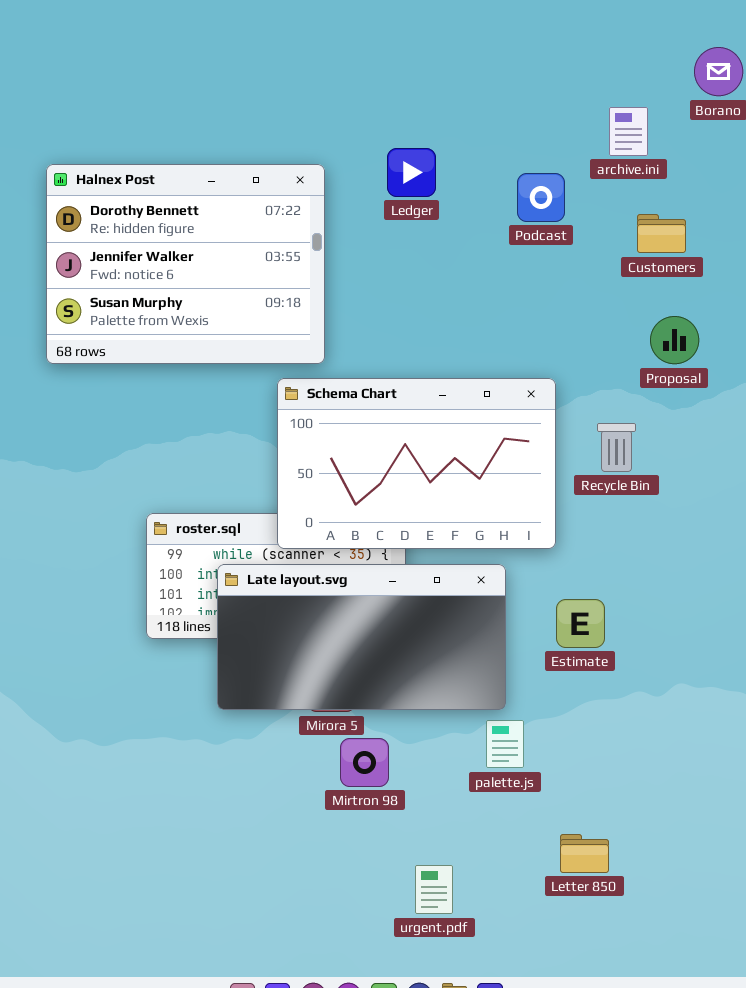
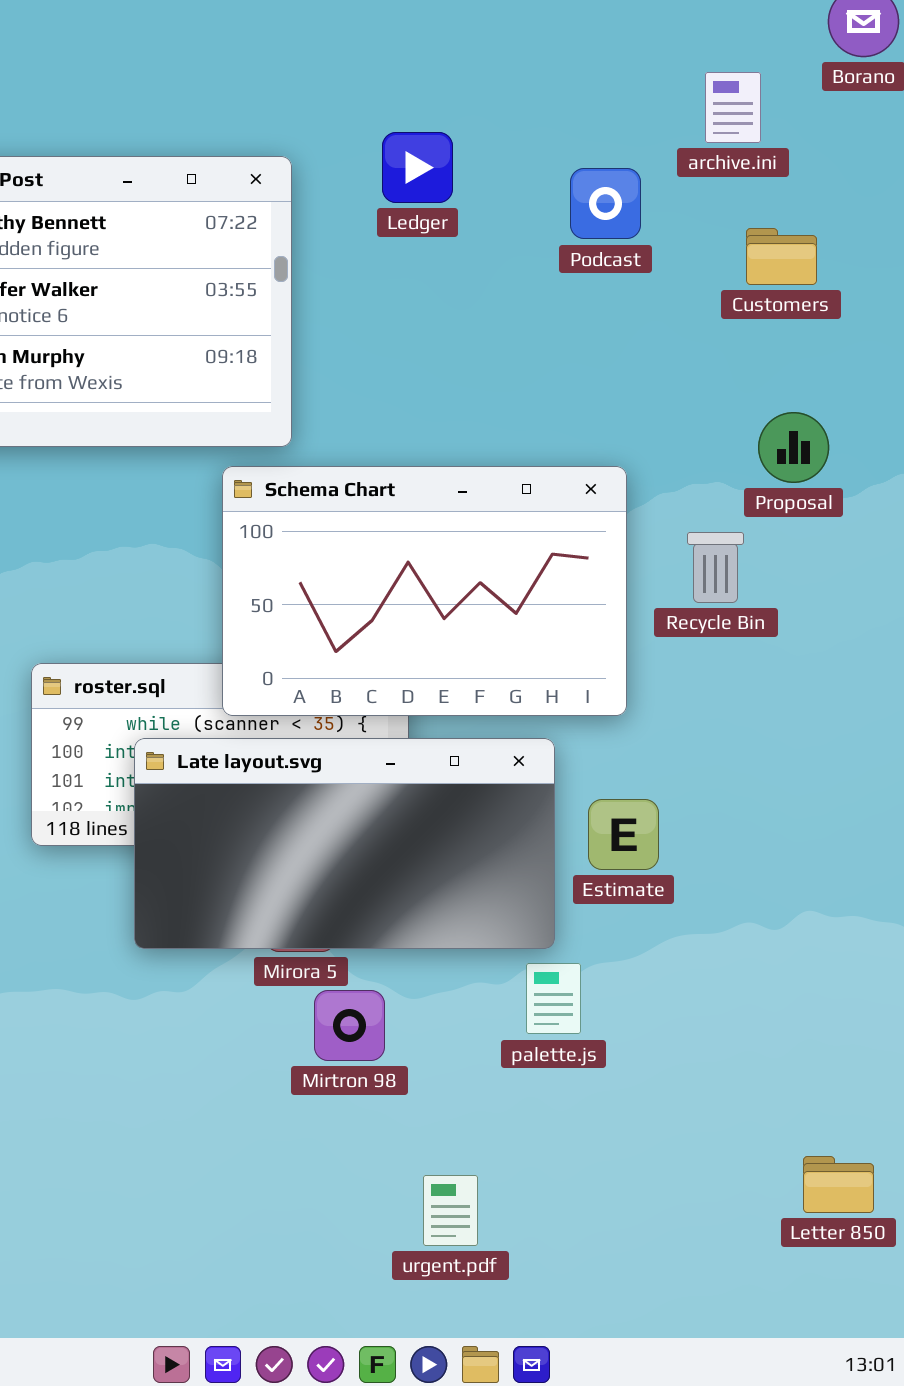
Proposal: [650,316,699,364] -> [758,412,829,483], moved
Estimate: [556,599,605,648] -> [588,799,659,870], moved
Letter 850: [560,834,609,873] -> [803,1156,874,1213], moved

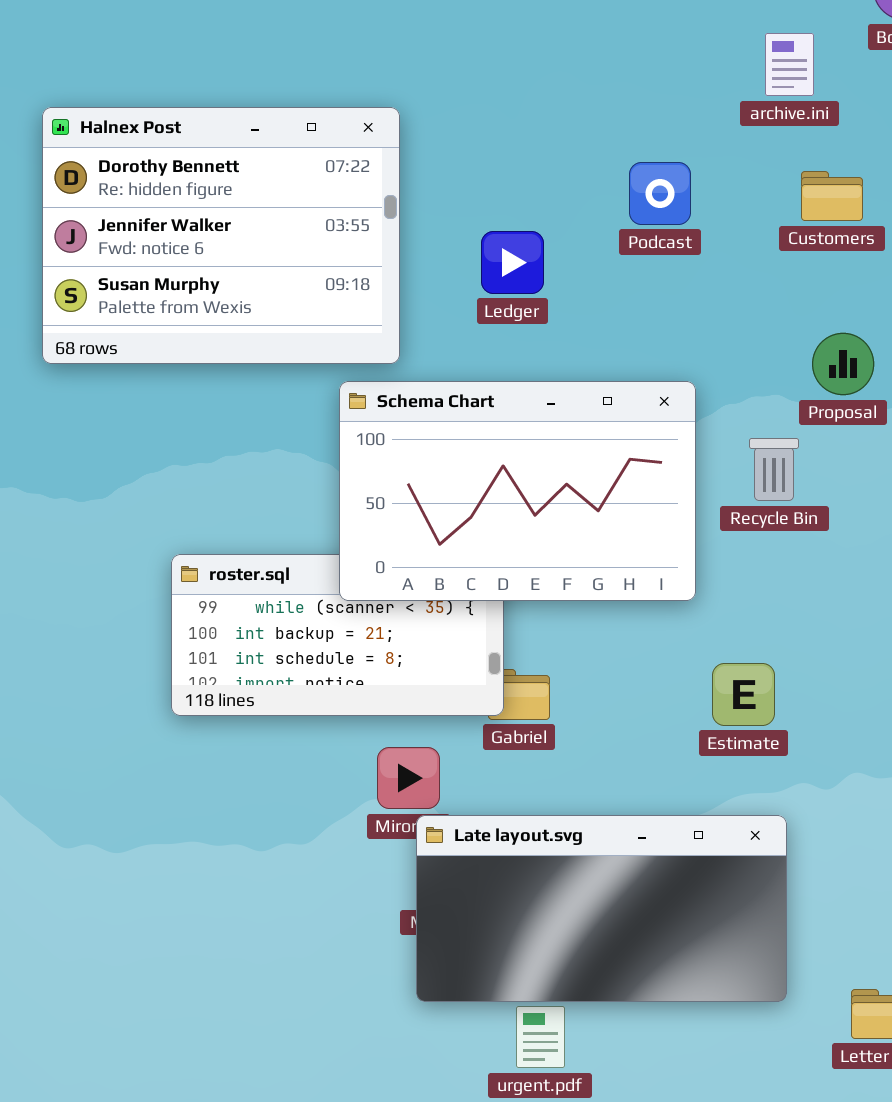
Ledger: [382,132,453,203] -> [481,231,544,294], moved
Podcast: [570,168,641,239] -> [629,162,691,225], moved
Late layout.svg: [134,738,555,949] -> [416,815,787,1002], moved
Estimate: [588,799,659,870] -> [712,663,775,726], moved

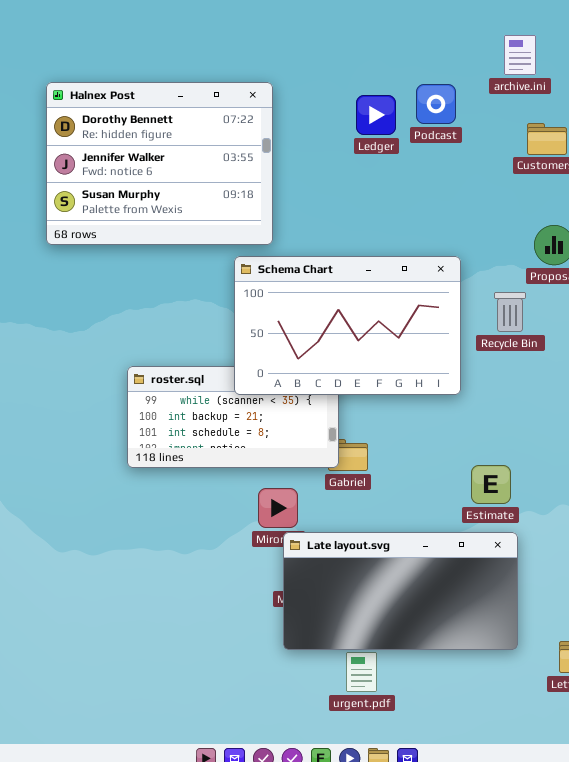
Podcast: [629,162,691,225] -> [416,84,456,124], moved
Ledger: [481,231,544,294] -> [356,95,396,135], moved
Estimate: [712,663,775,726] -> [471,465,511,504], moved

